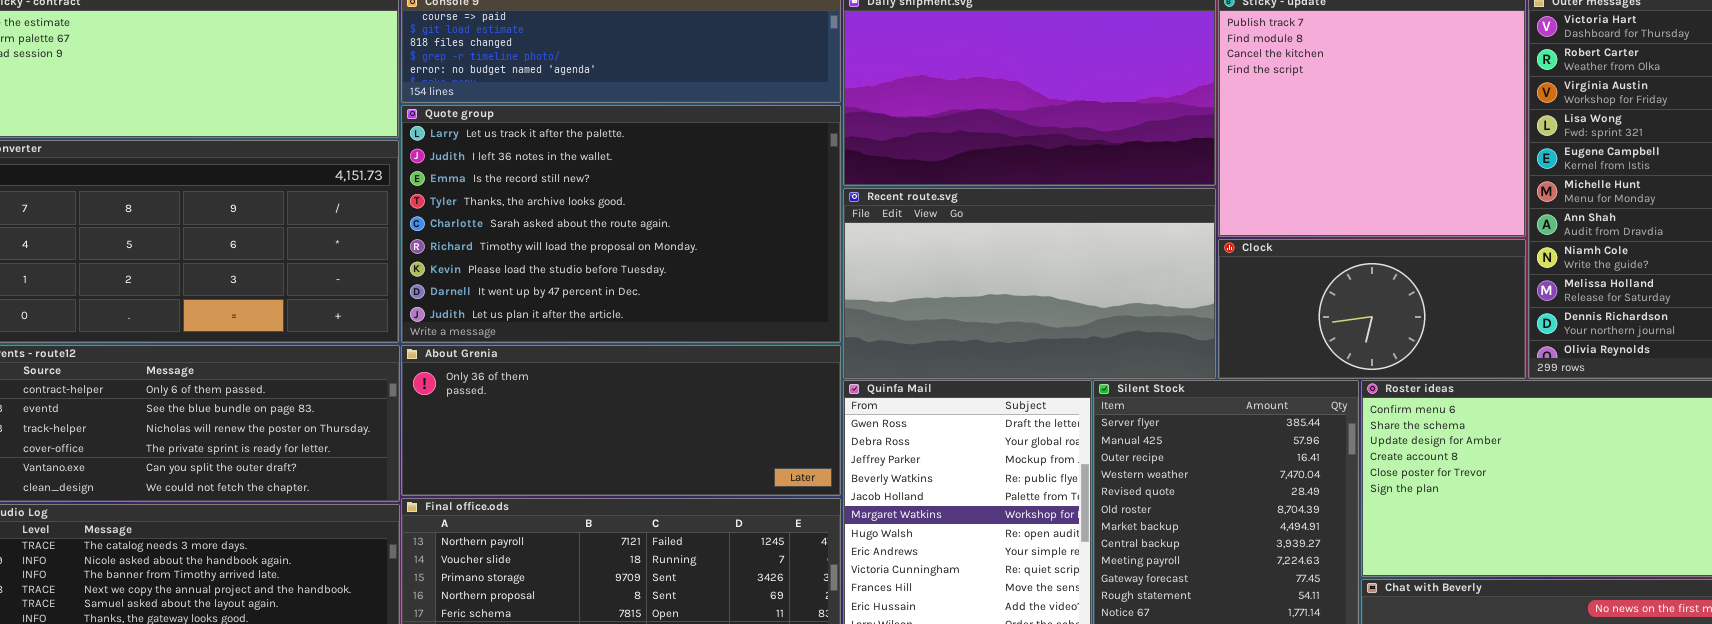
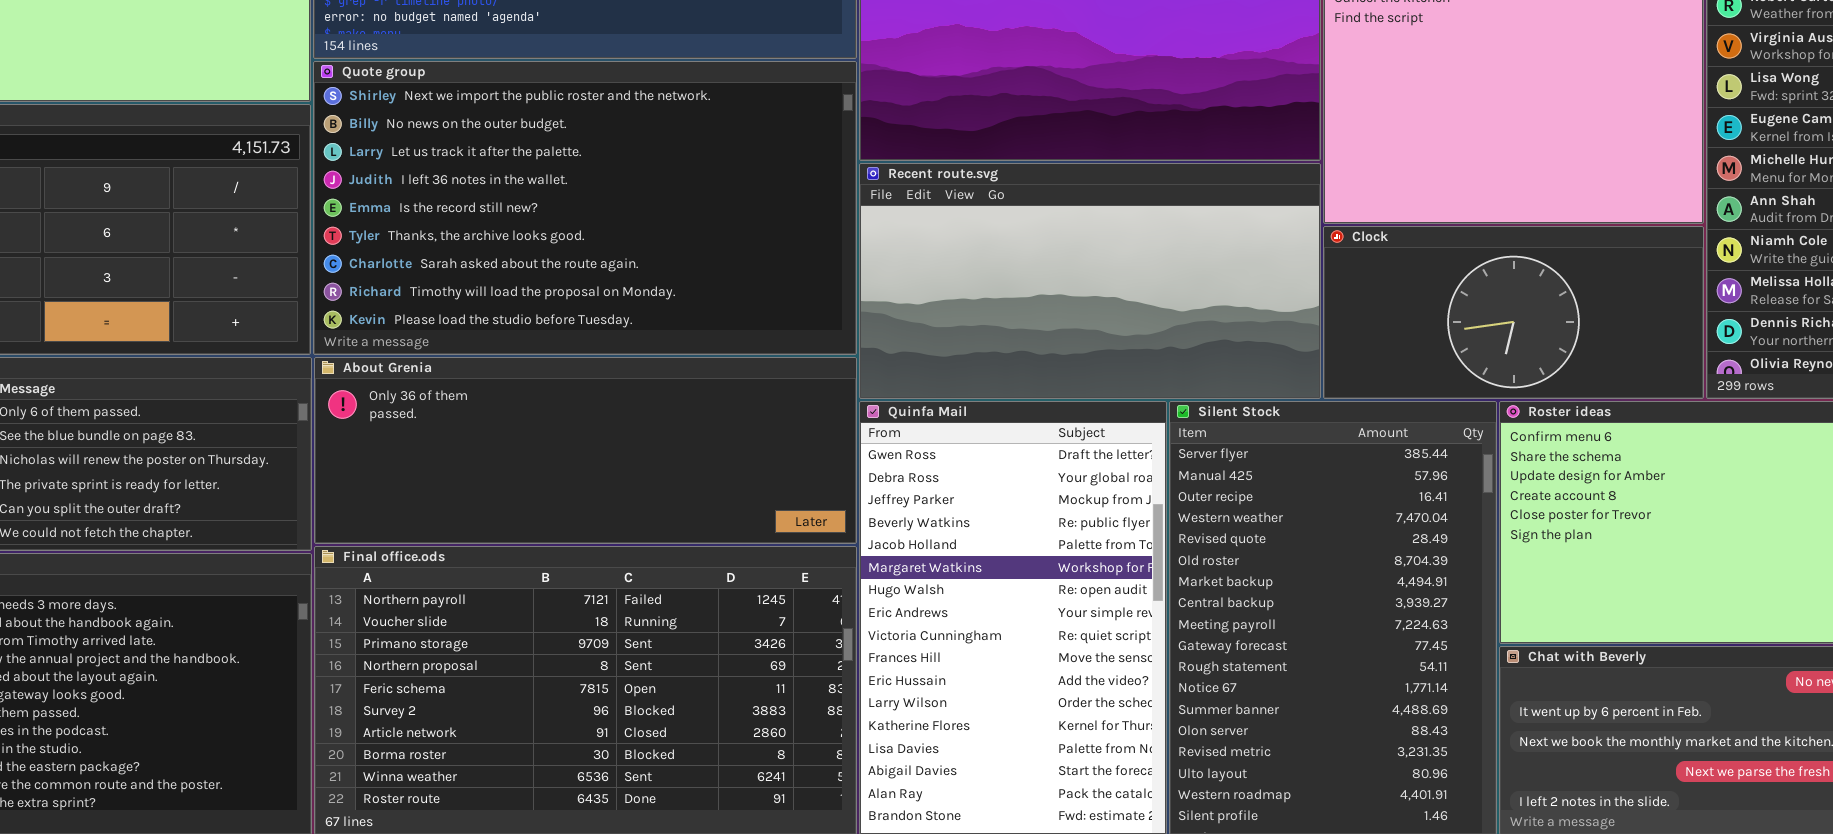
Quote group: [401,105,841,343] -> [313,61,857,355], scrolled up 2 rows

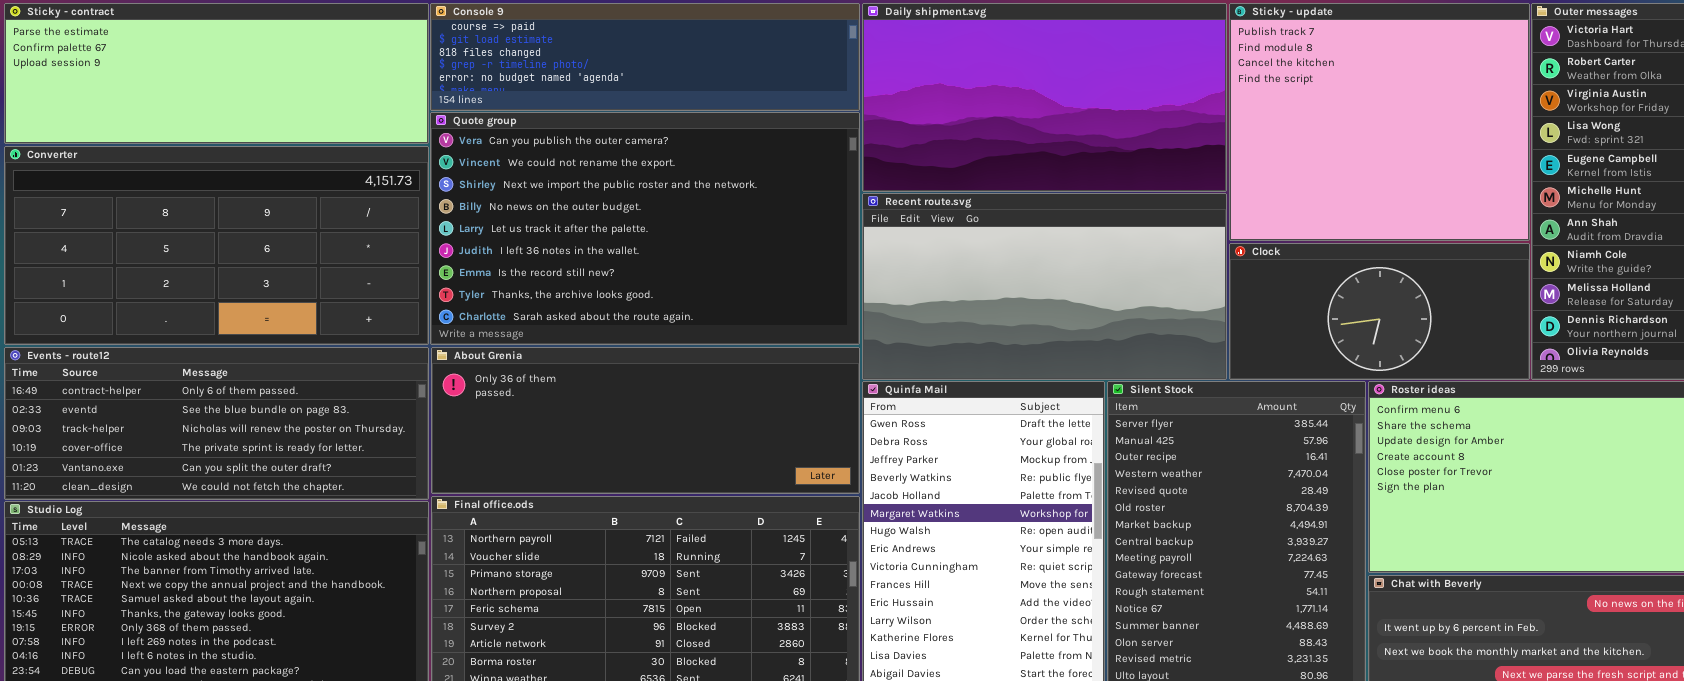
Quote group: [313,61,857,355] -> [430,112,860,345], scrolled up 2 rows

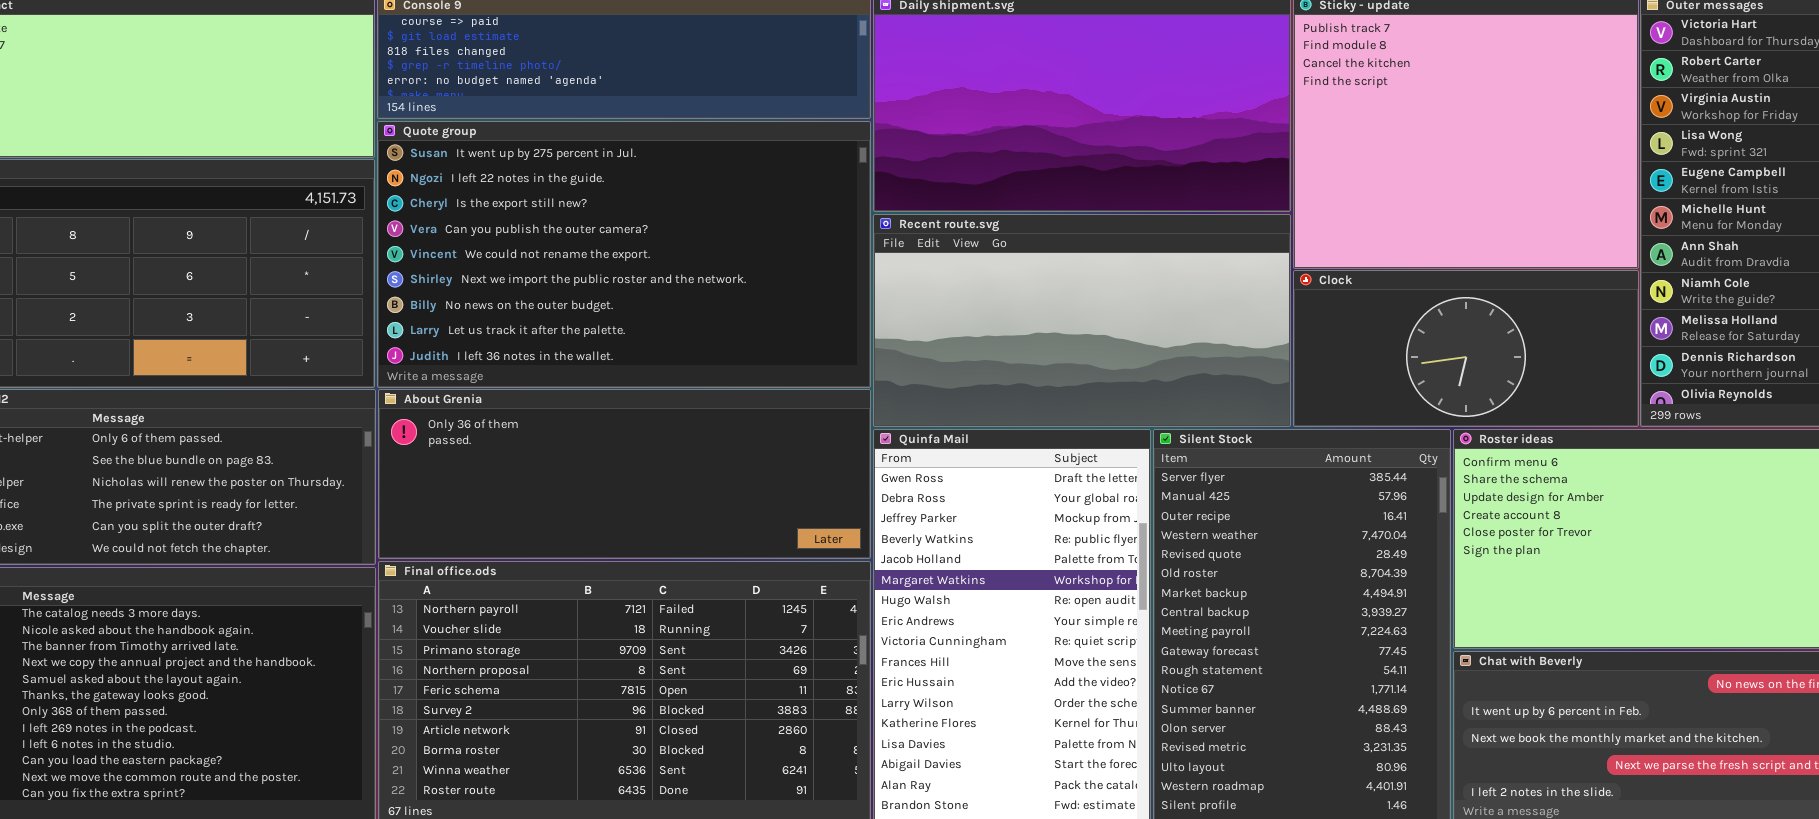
Quote group: [430,112,860,345] -> [377,121,871,388], scrolled up 3 rows

